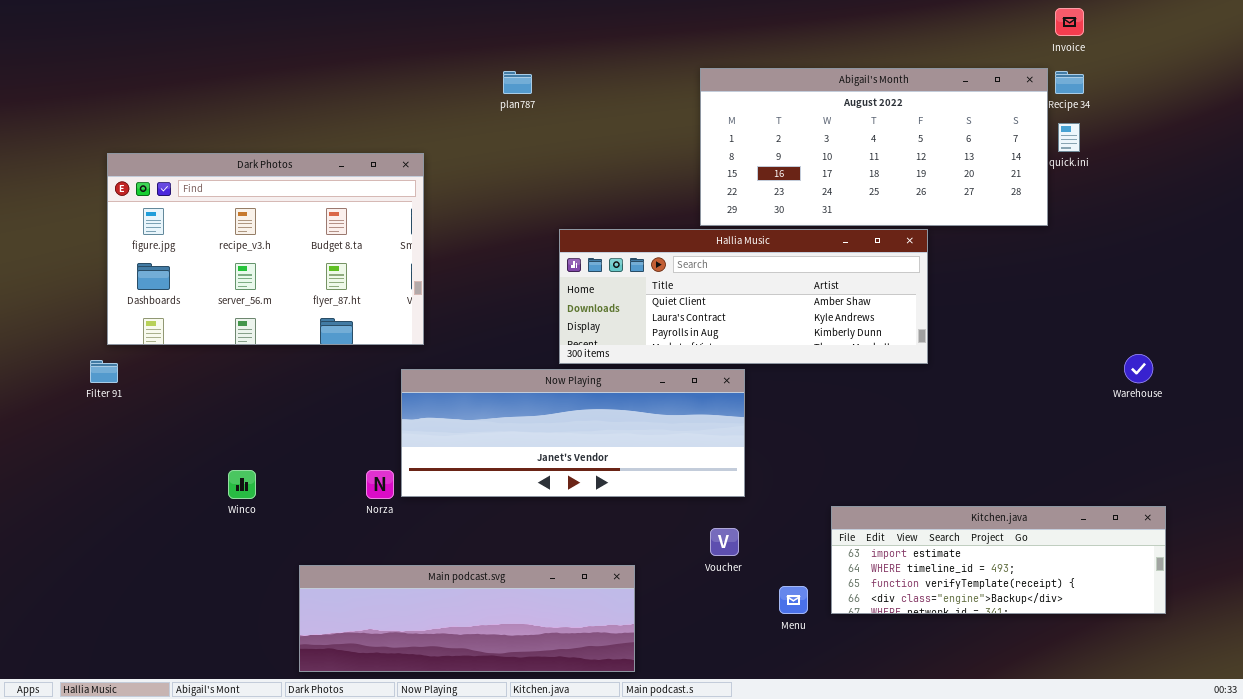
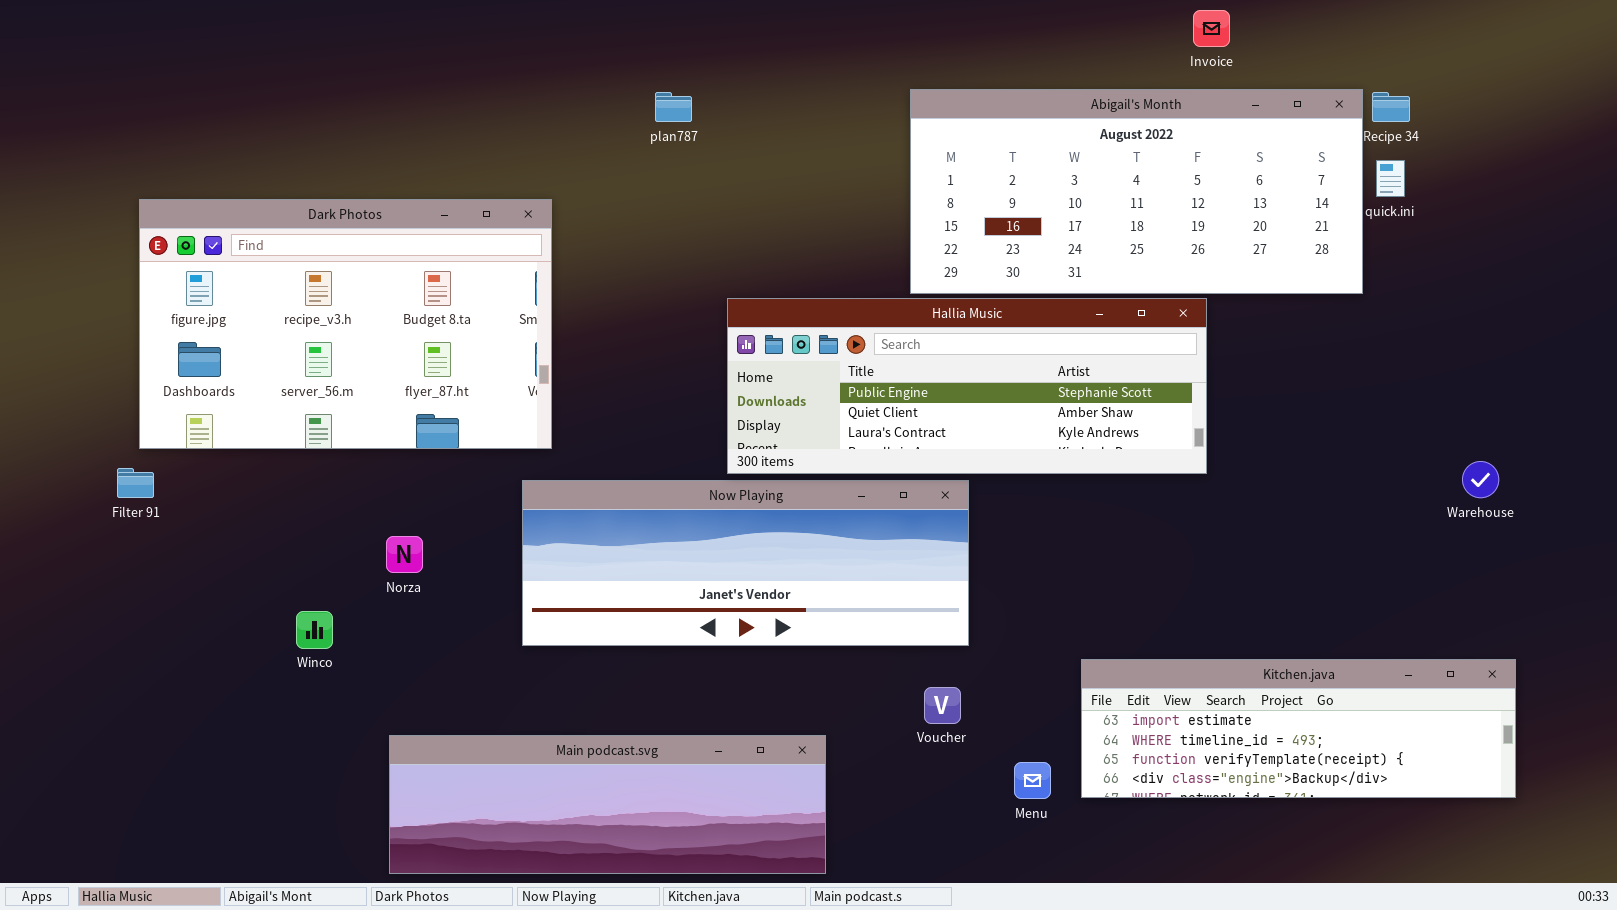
Invoice: [1055,8,1084,36] -> [1193,10,1230,47], moved
Hallia Music: [559,229,928,364] -> [727,298,1207,474], scrolled up 1 row
Norza: [366,470,394,499] -> [386,536,423,573], moved

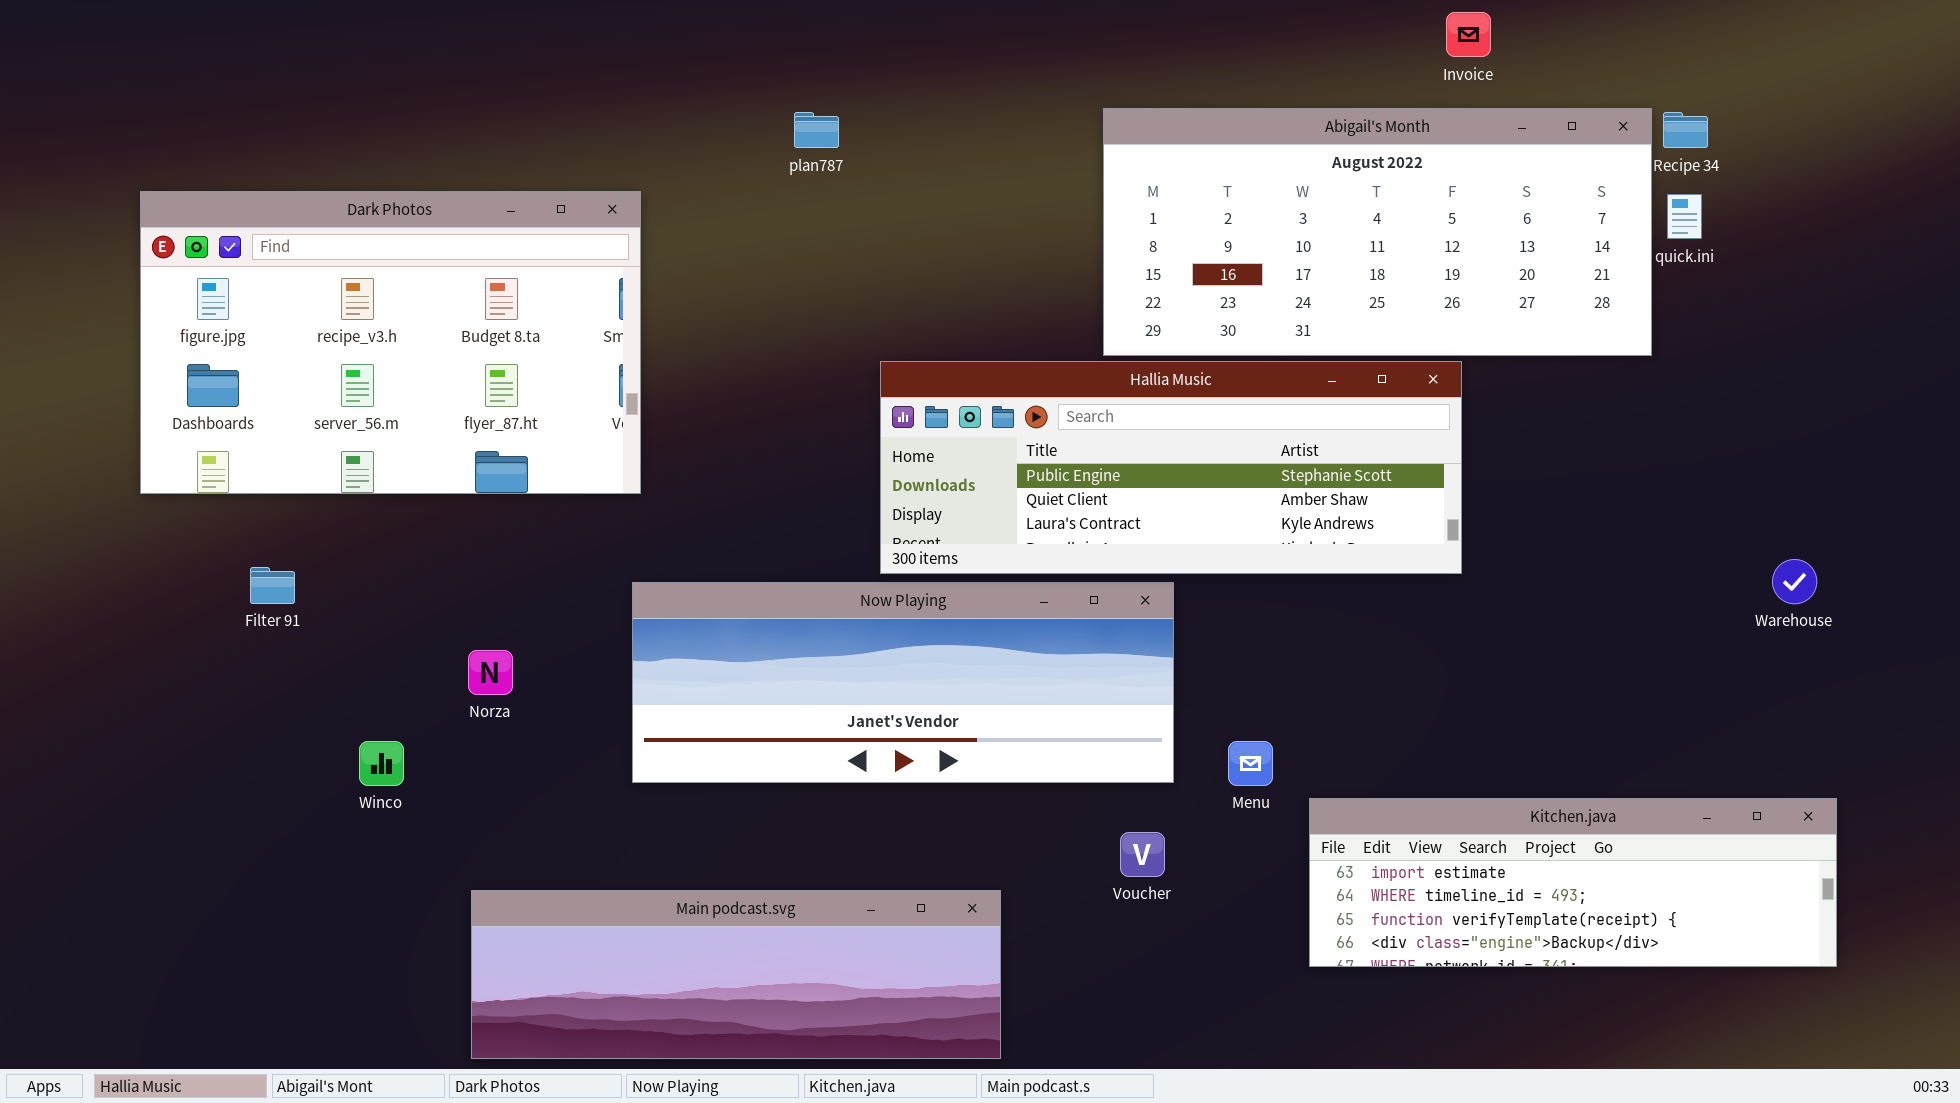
Dark Photos: [139,199,552,449] -> [140,191,641,494], moved
Filter 91: [117,468,154,498] -> [250,567,295,604], moved
Menu: [1014,762,1051,799] -> [1228,741,1273,786], moved

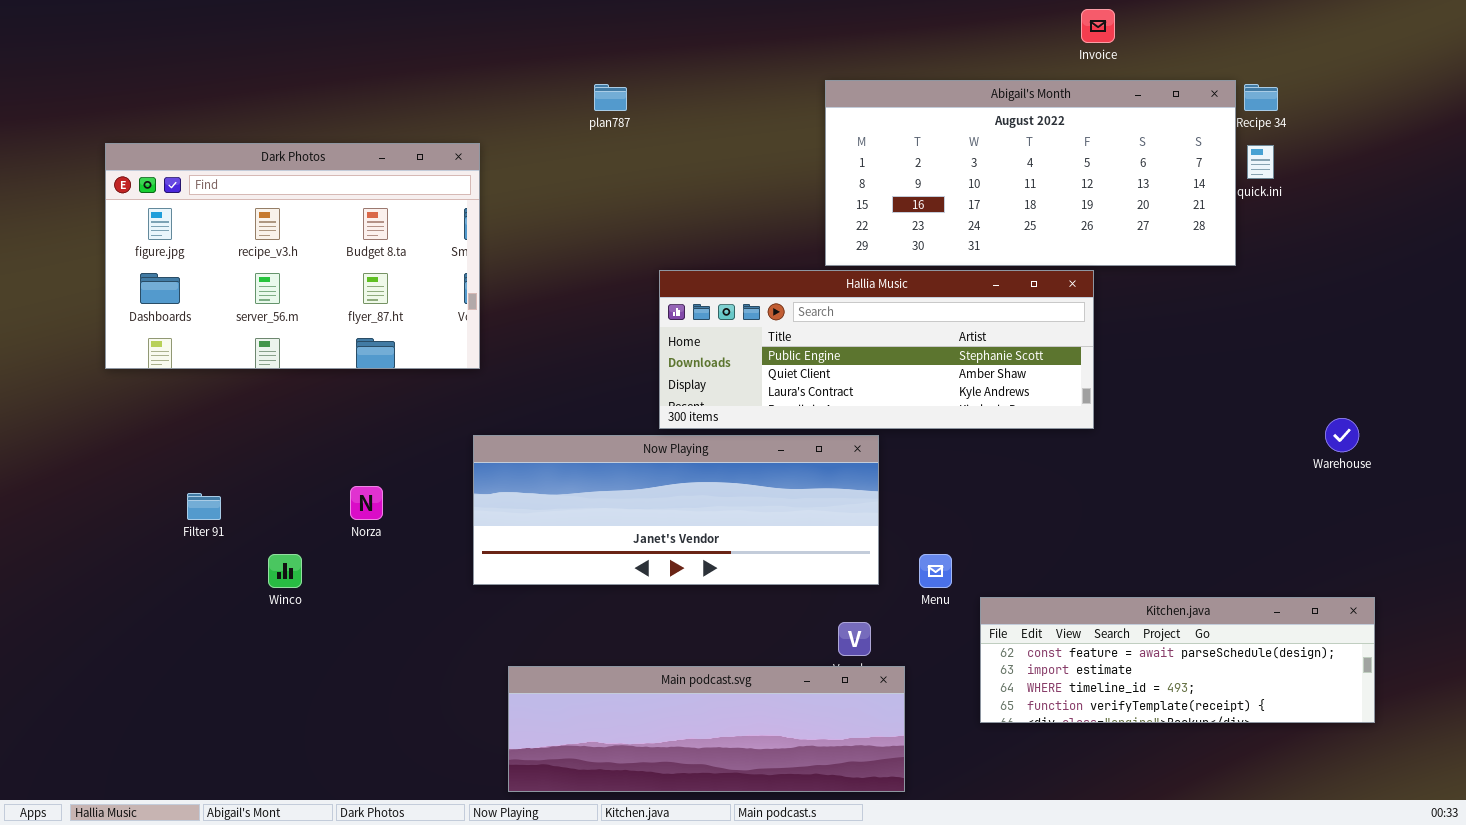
Filter 91: [250,567,295,604] -> [187,493,221,520], moved
Kitchen.java: [1309,798,1837,967] -> [980,597,1375,723], scrolled up 1 row
Main podcast.svg: [471,890,1001,1059] -> [508,666,905,792], moved

